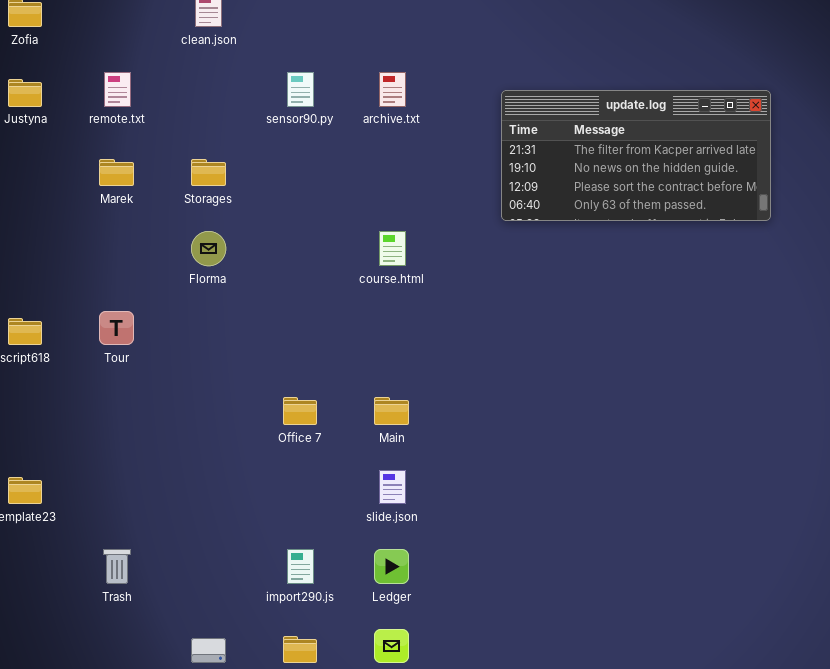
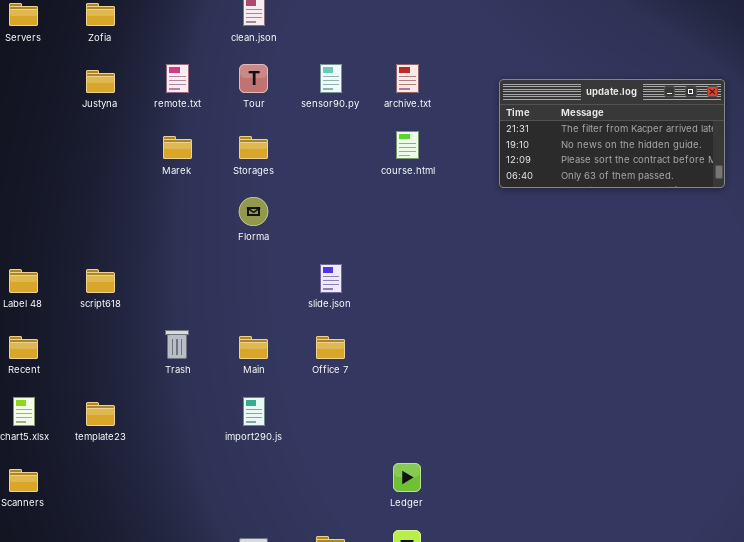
course.html: [379,231,406,266] -> [396,131,419,159], moved
Tour: [99,311,134,345] -> [239,64,268,93], moved
Main: [374,397,409,425] -> [239,336,268,359], moved
slide.json: [379,470,406,504] -> [320,264,342,293], moved
Trash: [103,549,131,584] -> [165,330,189,359], moved
import290.js: [287,549,314,584] -> [243,397,265,426], moved

